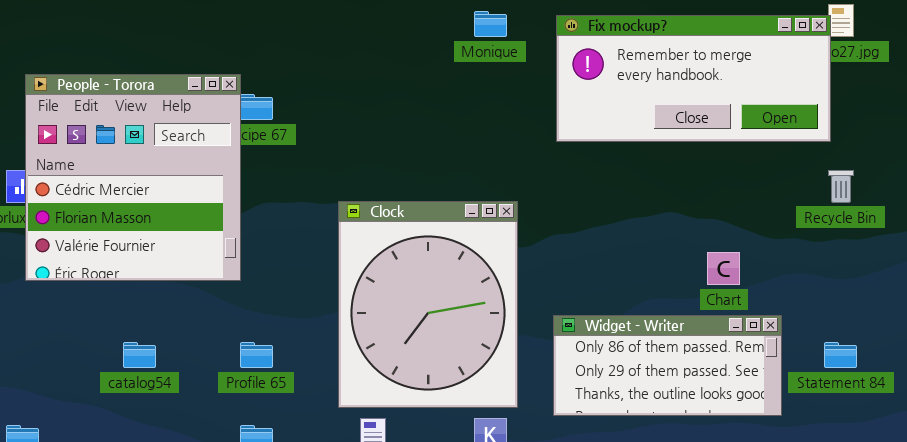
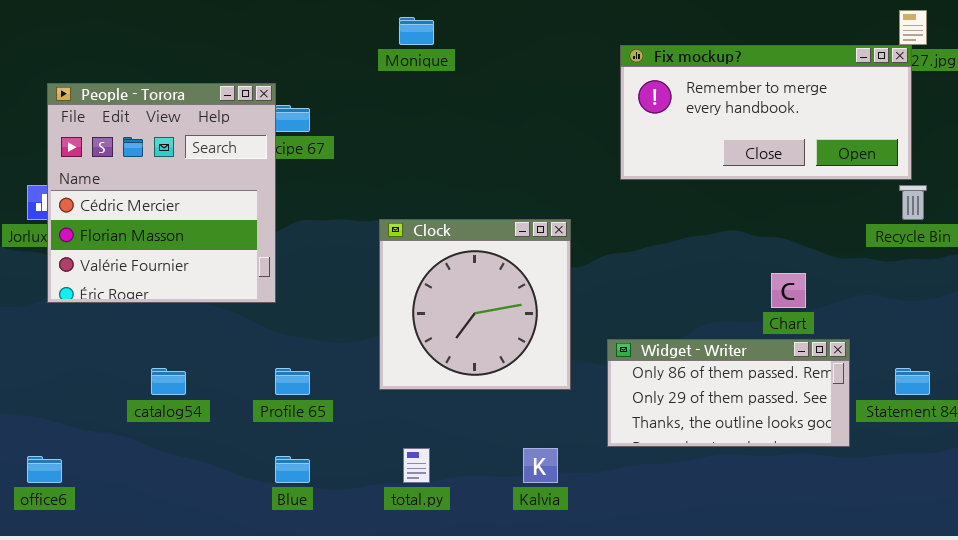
Monique: [474,11,507,37] -> [399,17,434,45], moved
Fix mockup?: [556,15,831,142] -> [620,45,912,180], moved
Clock: [338,201,518,408] -> [379,219,571,390], resized

